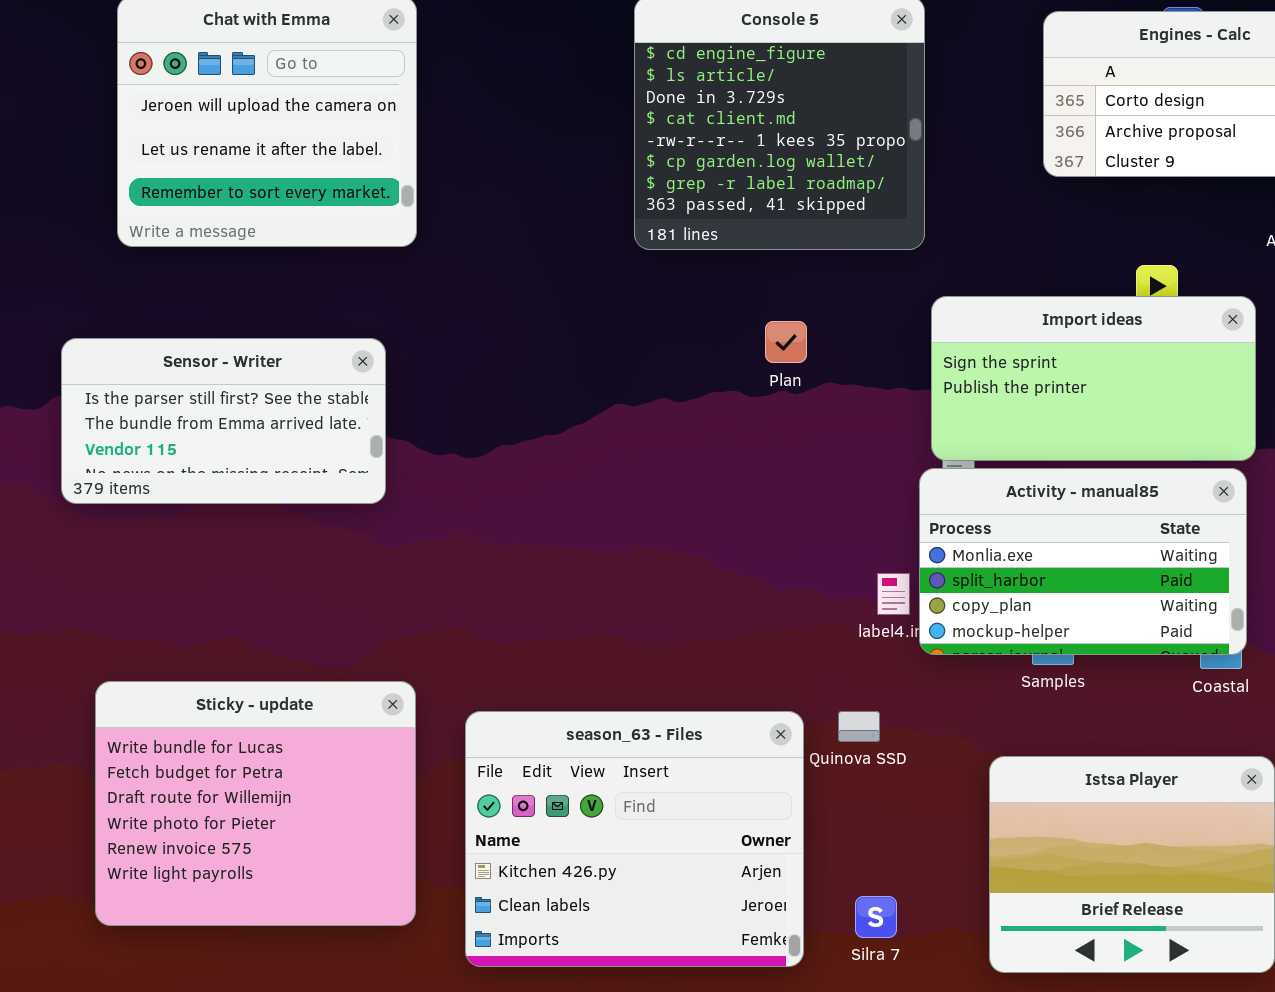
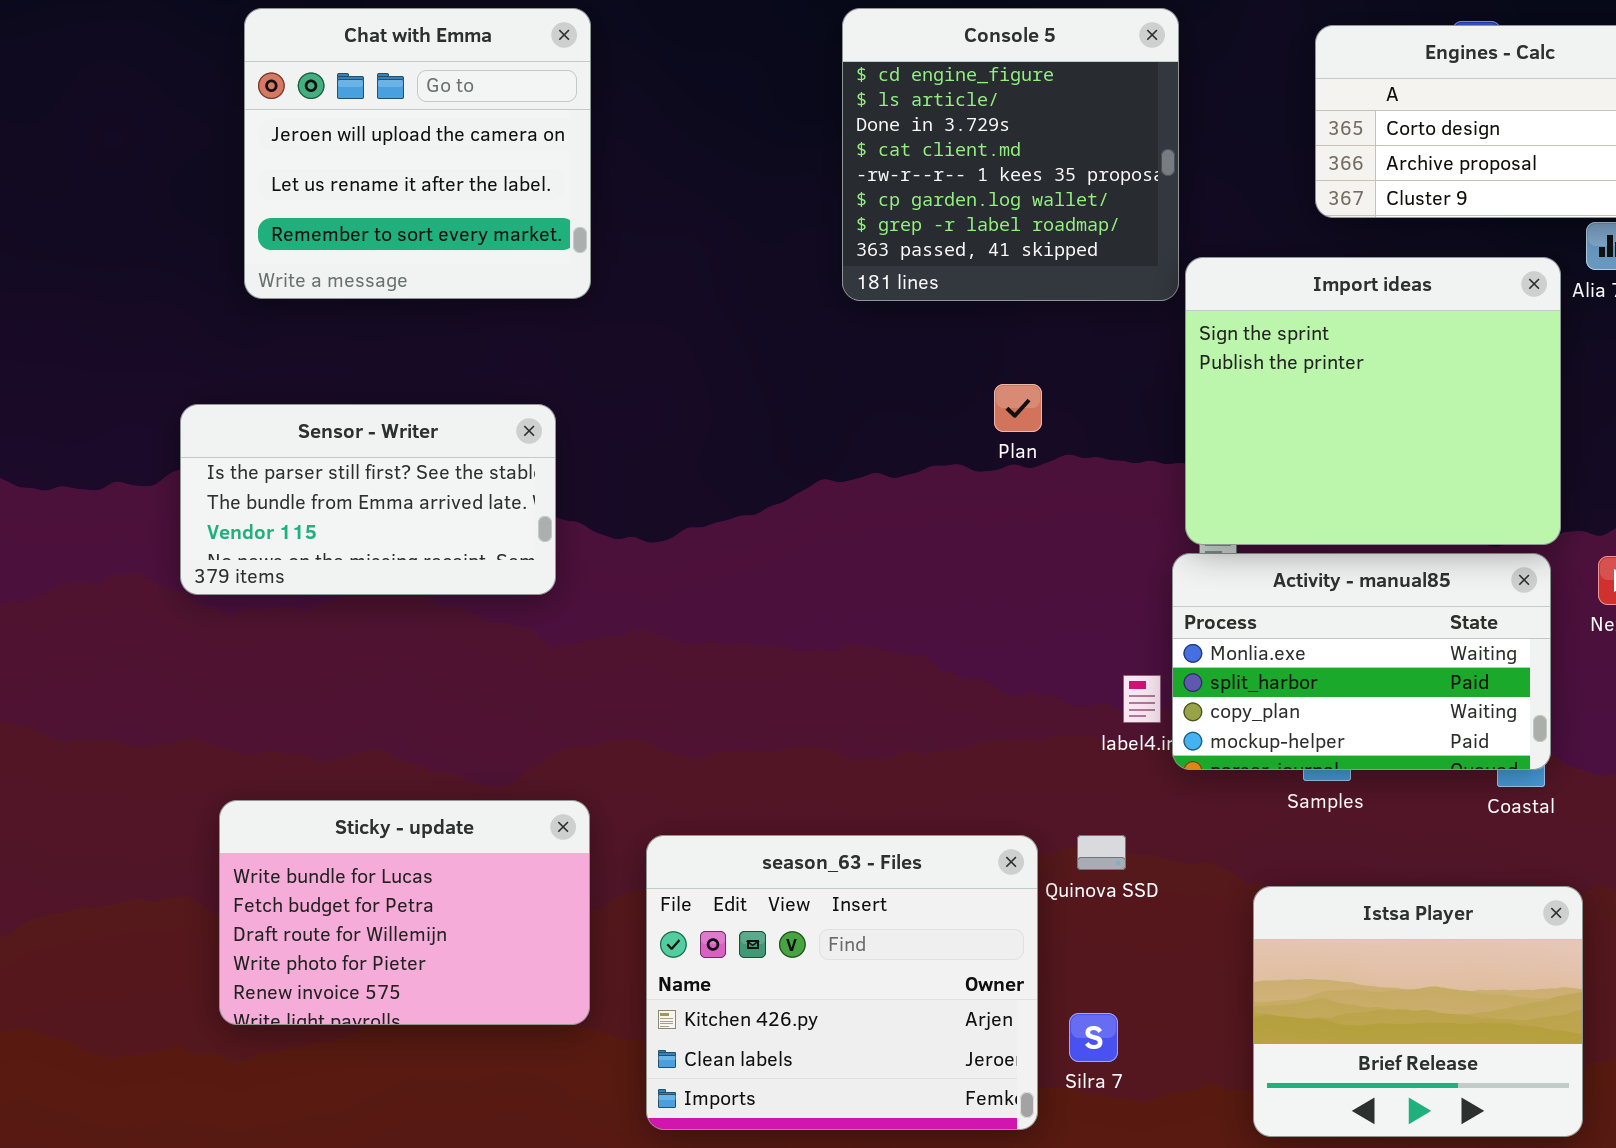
Import ideas: [931,296,1256,461] -> [1185,257,1561,545], resized
Sticky - update: [95,681,416,926] -> [219,800,590,1025], resized
Silra 7: [855,896,897,938] -> [1069,1013,1118,1062], moved

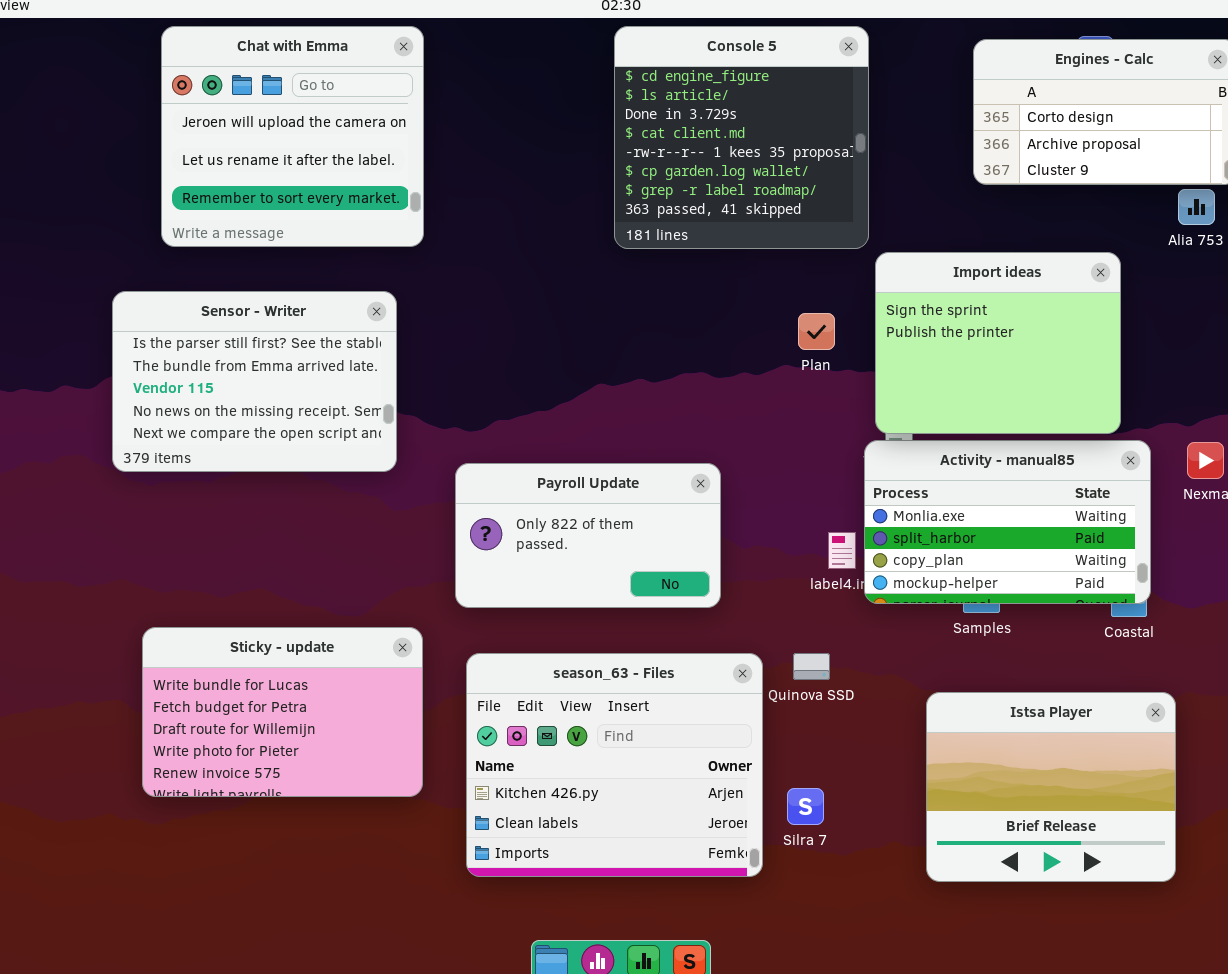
Import ideas: [1185,257,1561,545] -> [875,252,1121,434], resized
Plan: [994,384,1042,432] -> [798,313,835,350], moved
Sensor - Writer: [180,404,556,595] -> [112,291,397,472], resized
Payroll Update: none -> [455,463,721,608], opened

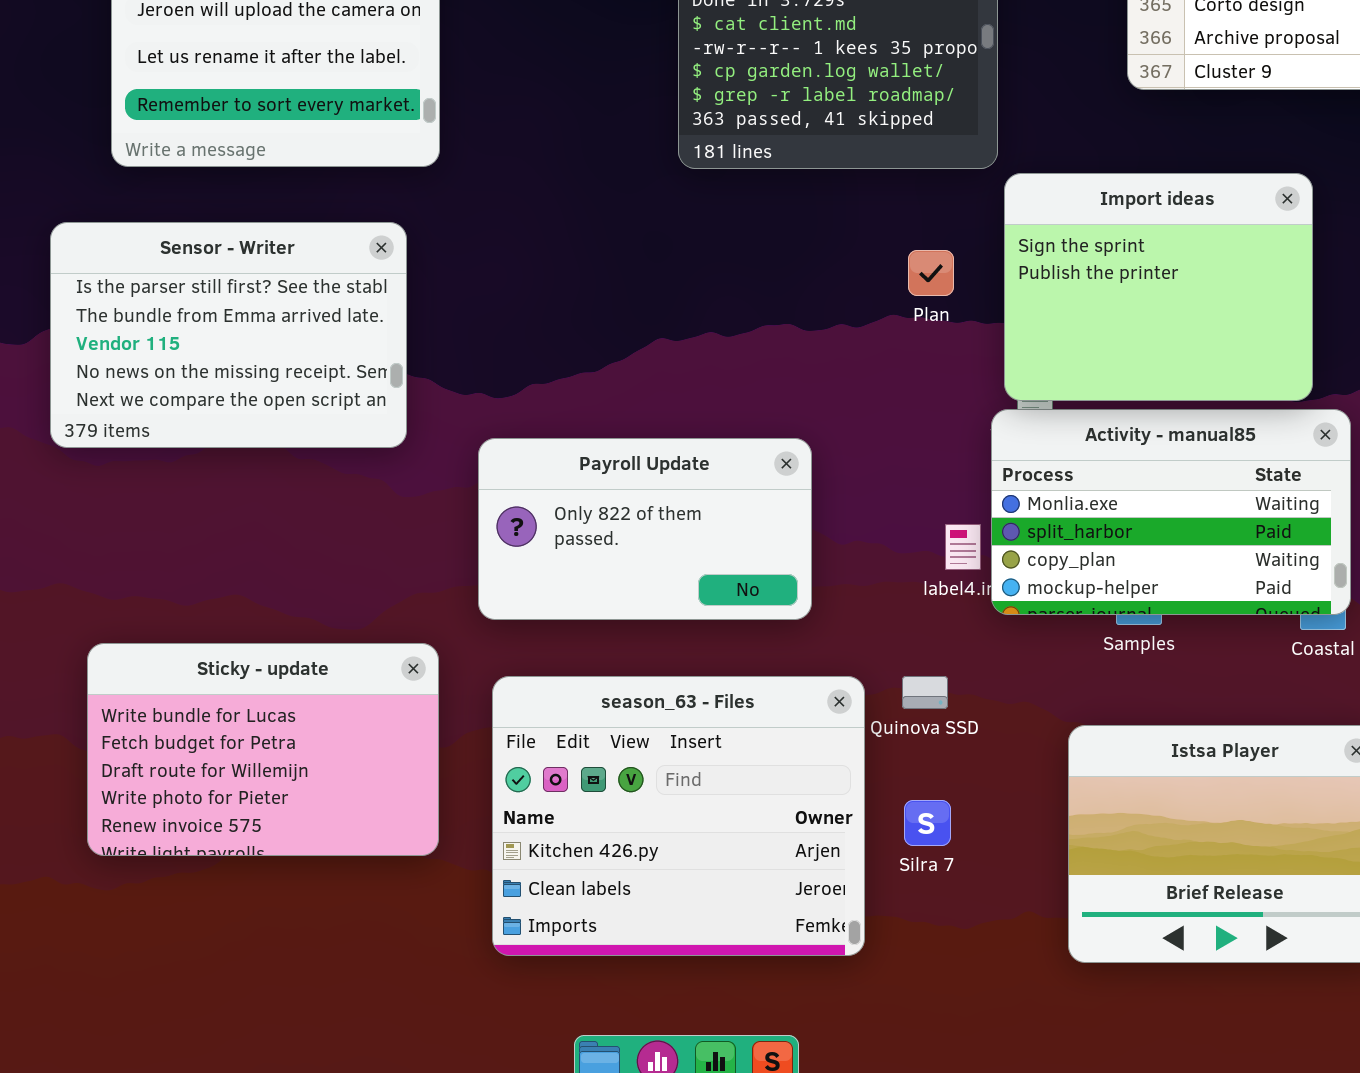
Silra 7: [787,788,824,825] -> [904,800,951,846], moved

